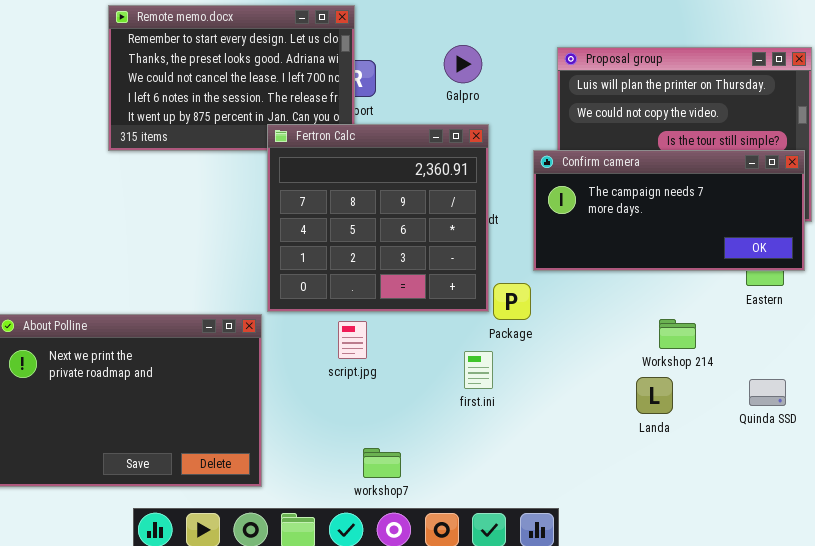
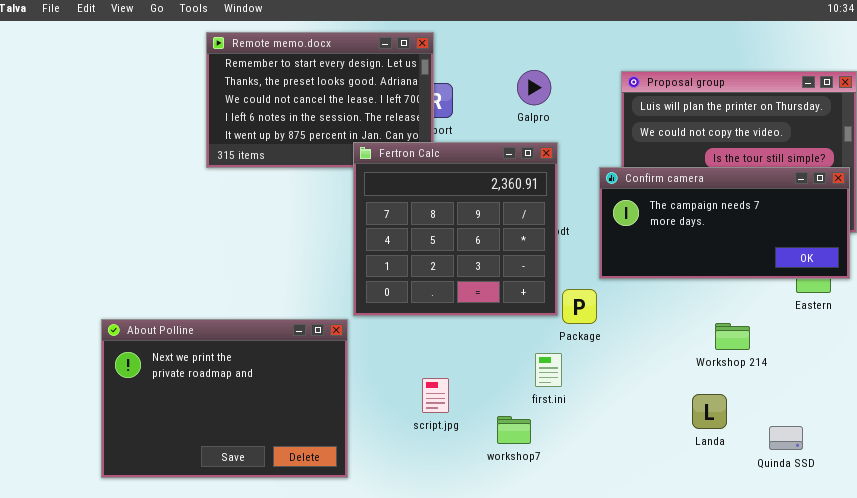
script.jpg: [338,321,367,359] -> [422,378,449,413], moved
Landa: [636,377,673,414] -> [692,394,727,429], moved
Quinda SSD: [749,379,786,406] -> [769,426,803,450], moved
workshop7: [363,448,401,478] -> [497,416,531,444], moved

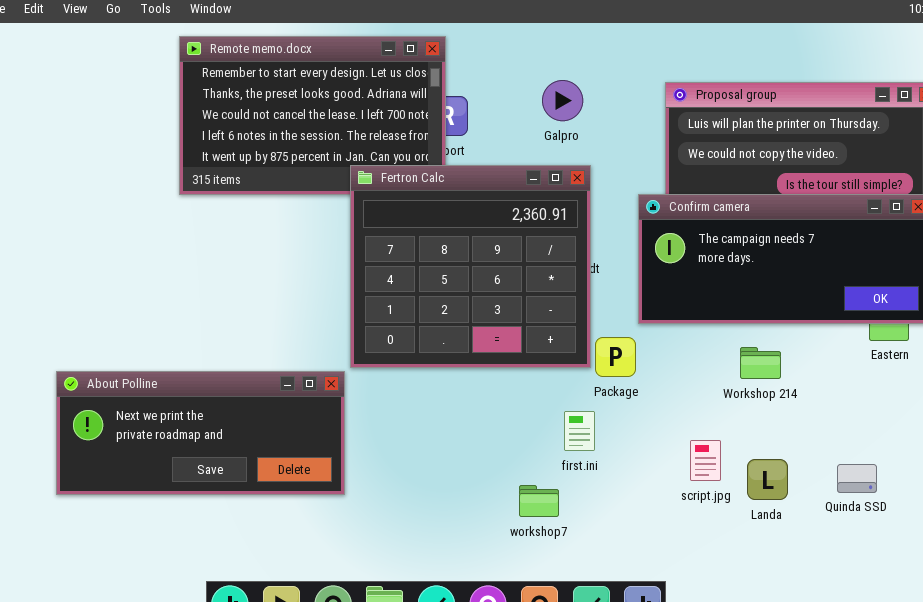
About Polline: [101,319,348,478] -> [56,371,345,495], resized
Workshop 214: [715,323,750,350] -> [740,347,781,379], moved
script.jpg: [422,378,449,413] -> [690,440,721,481], moved
Quinda SSD: [769,426,803,450] -> [837,464,877,493], moved

